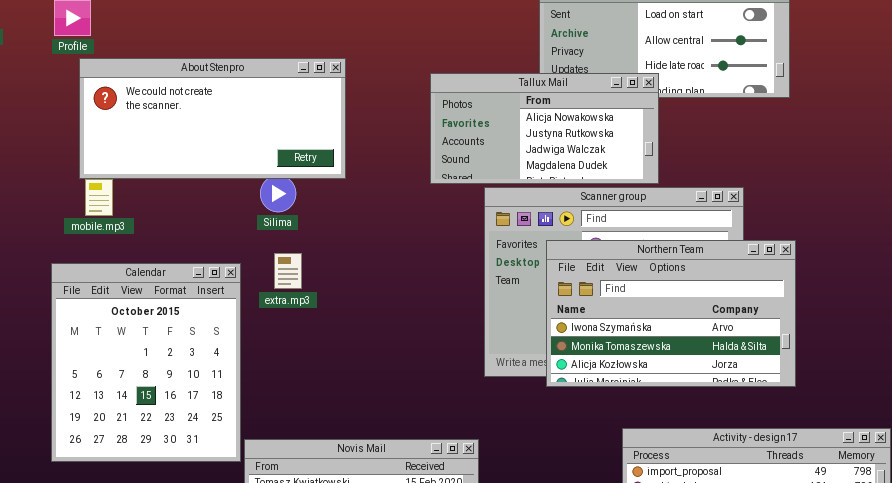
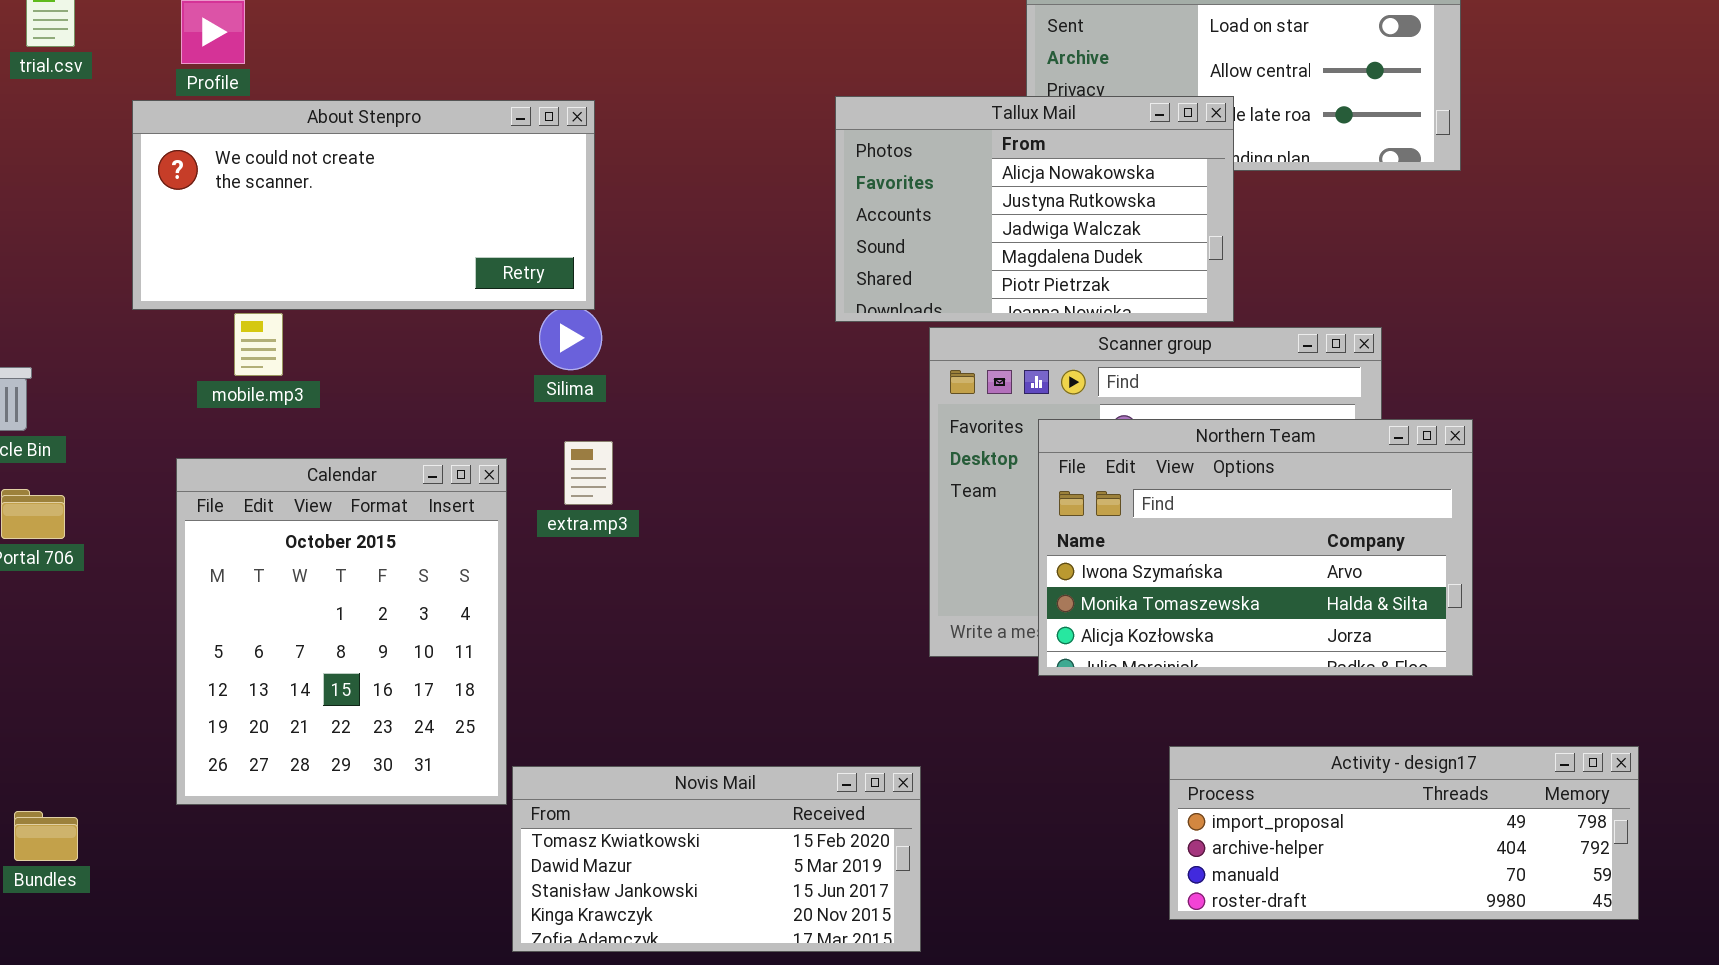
About Stenpro: [79,58,346,179] -> [132,100,595,310], moved
Tallux Mail: [430,73,659,184] -> [835,96,1234,322], resized

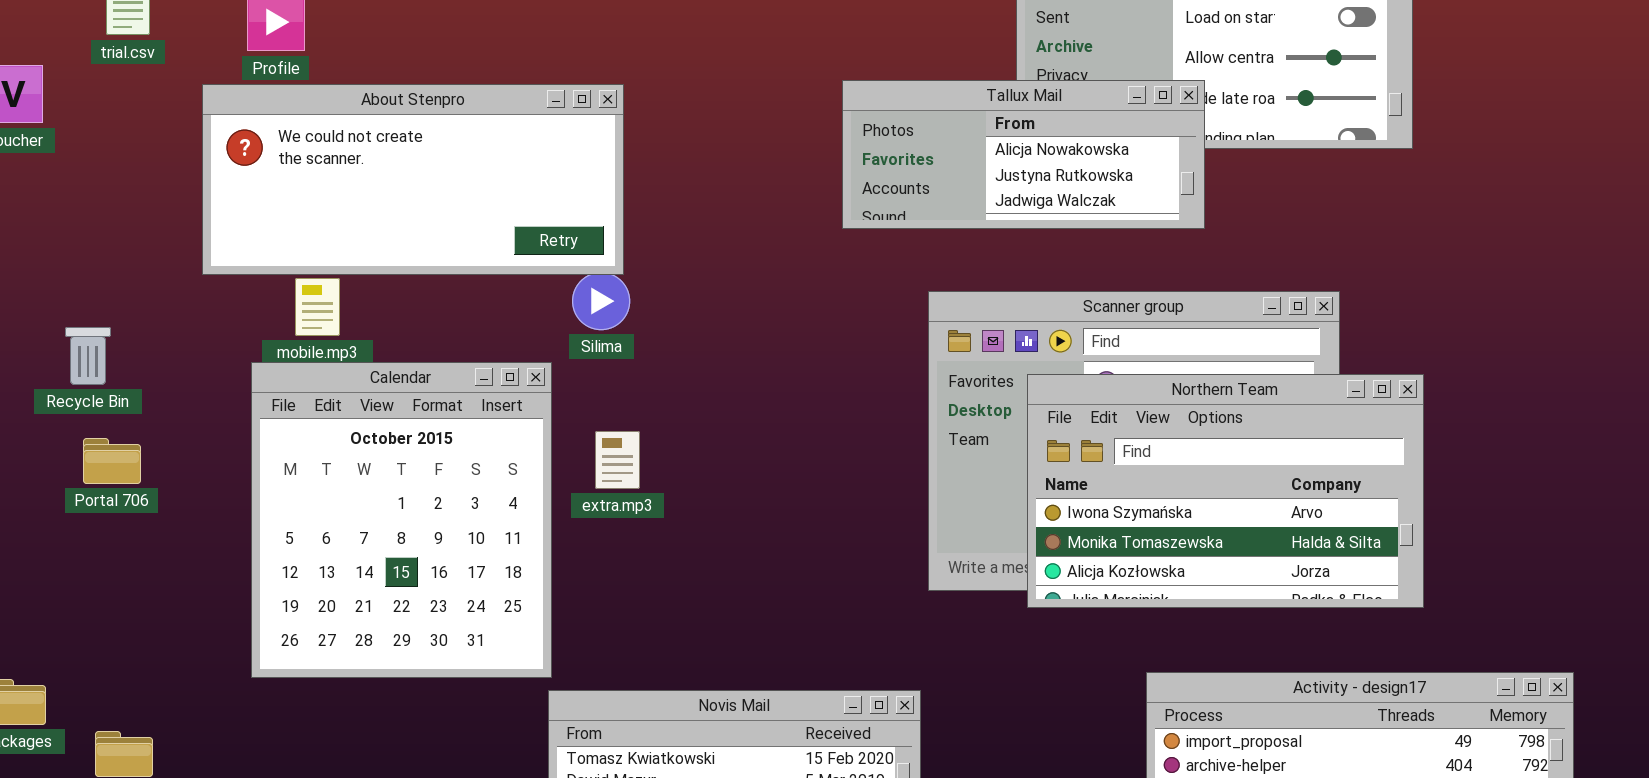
Tallux Mail: [835,96,1234,322] -> [842,80,1205,229], resized
extra.mp3: [564,441,613,505] -> [595,431,640,489], moved
Calendar: [176,458,507,805] -> [251,362,552,678], moved

